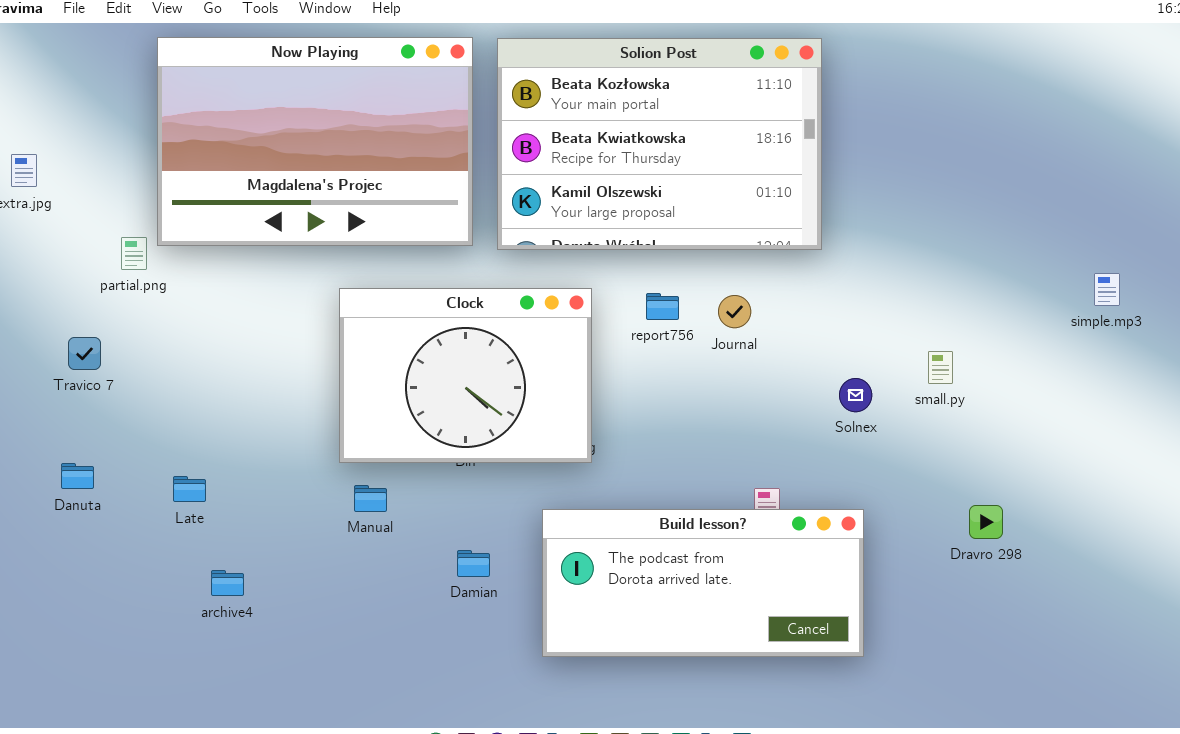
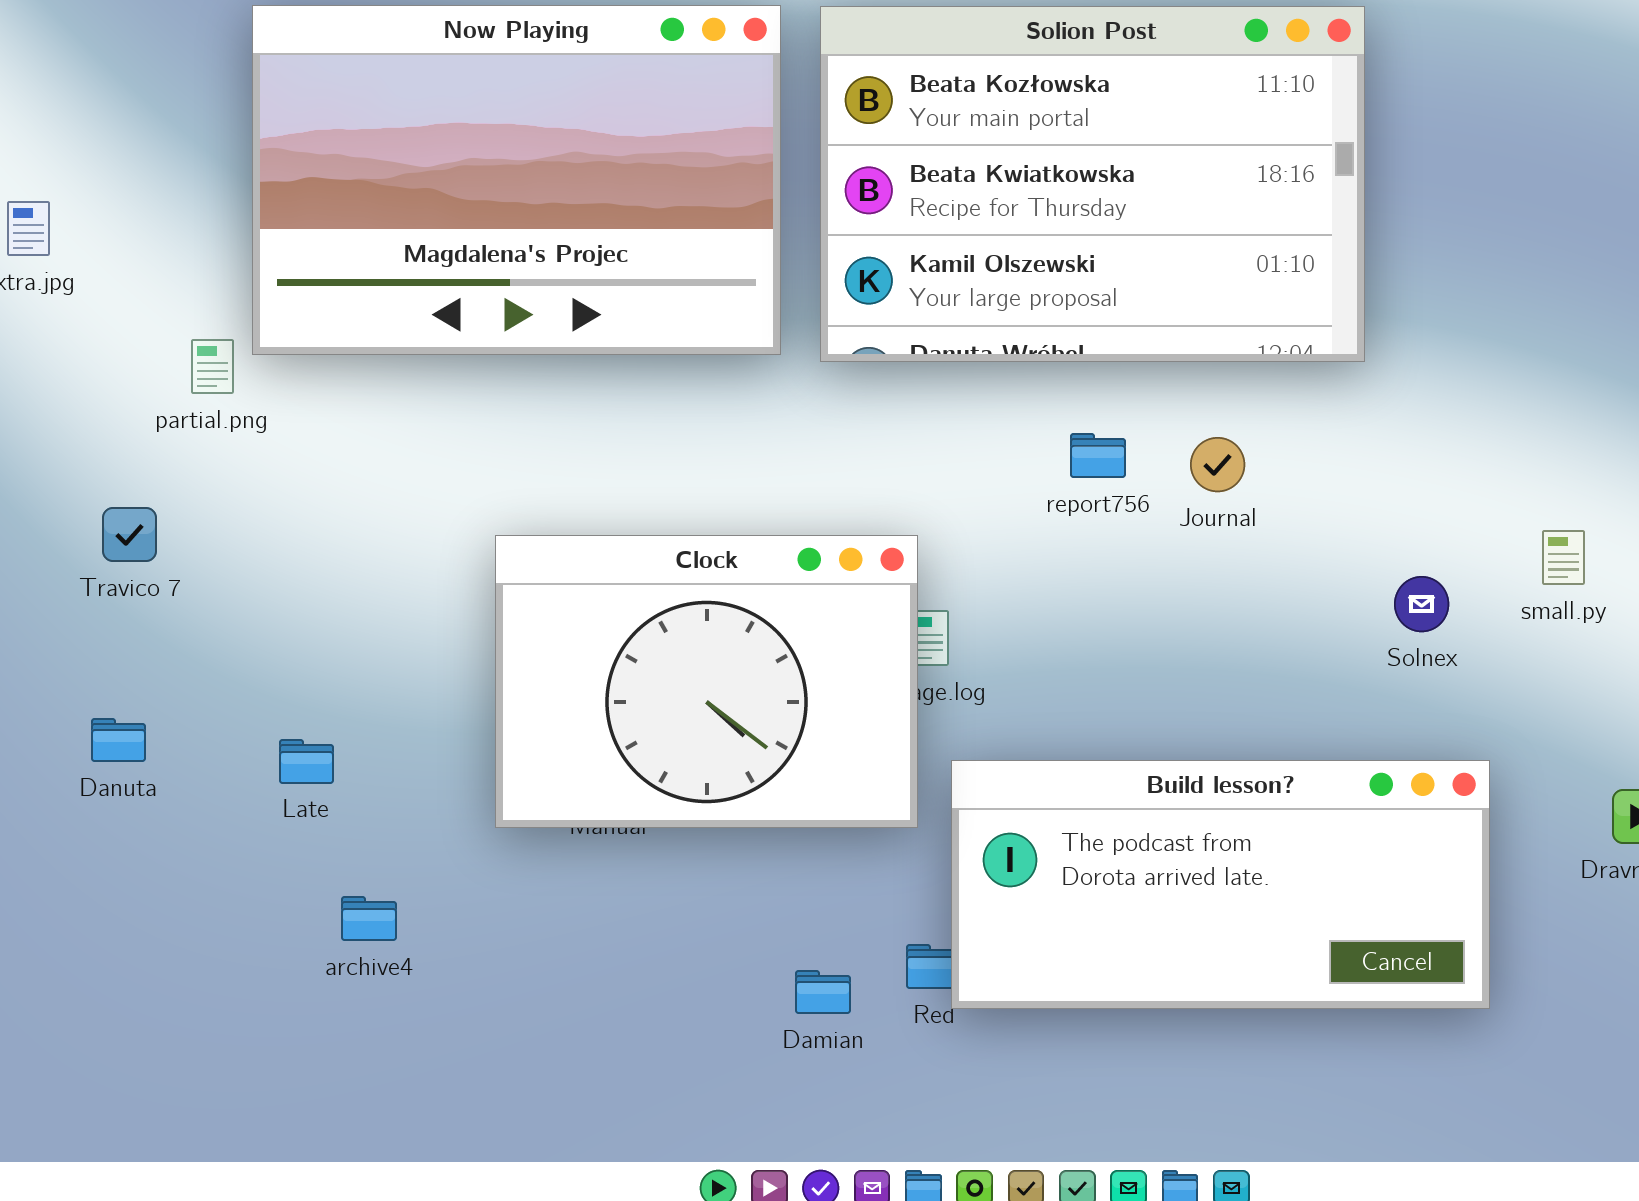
Clock: [339,288,592,463] -> [495,535,918,828], moved
Build lesson?: [542,509,864,657] -> [951,760,1490,1009], moved
Damian: [457,550,490,577] -> [795,970,851,1014], moved

